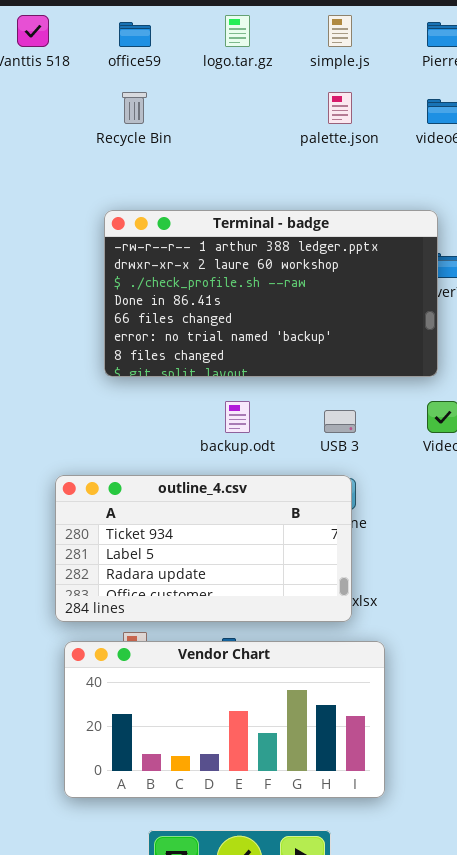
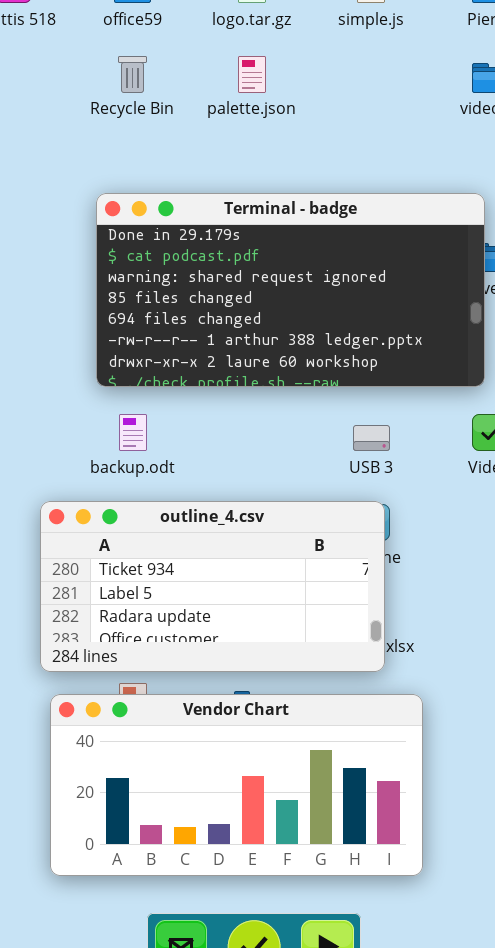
palette.json: [328,92,352,124] -> [238,56,266,93], moved
Terminal - badge: [104,210,438,377] -> [96,193,485,387], scrolled up 5 rows
backup.odt: [225,401,250,433] -> [119,414,147,451], moved

